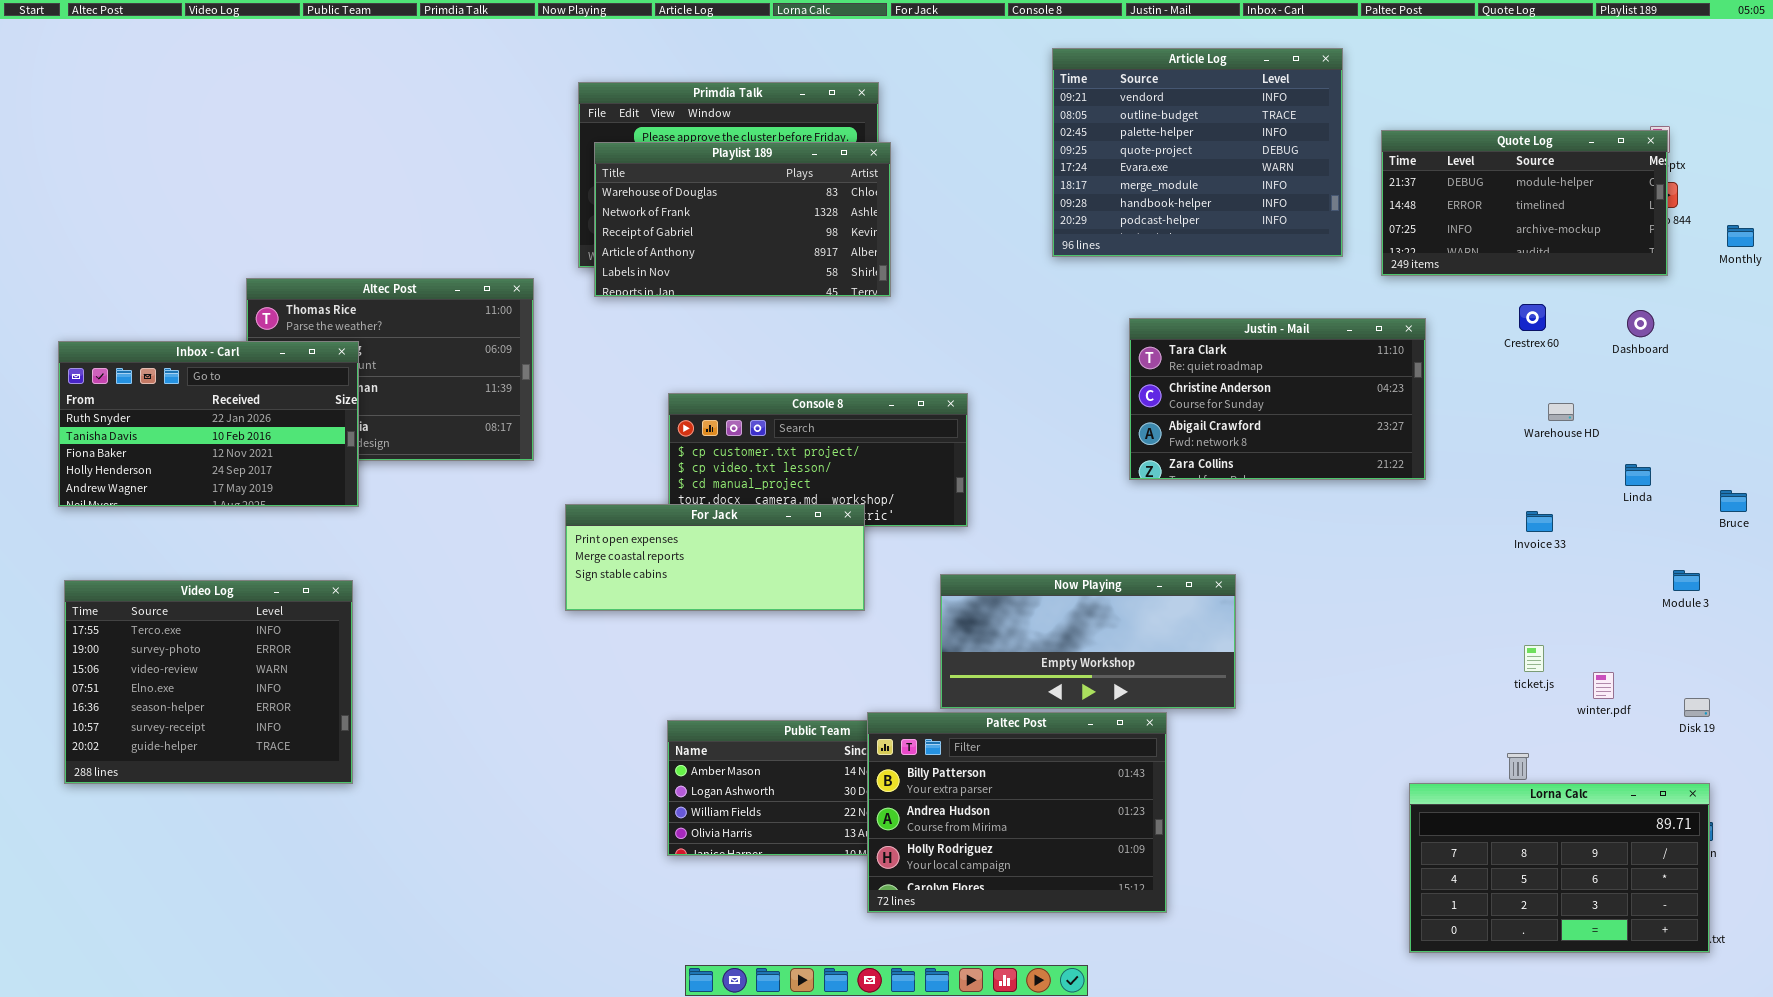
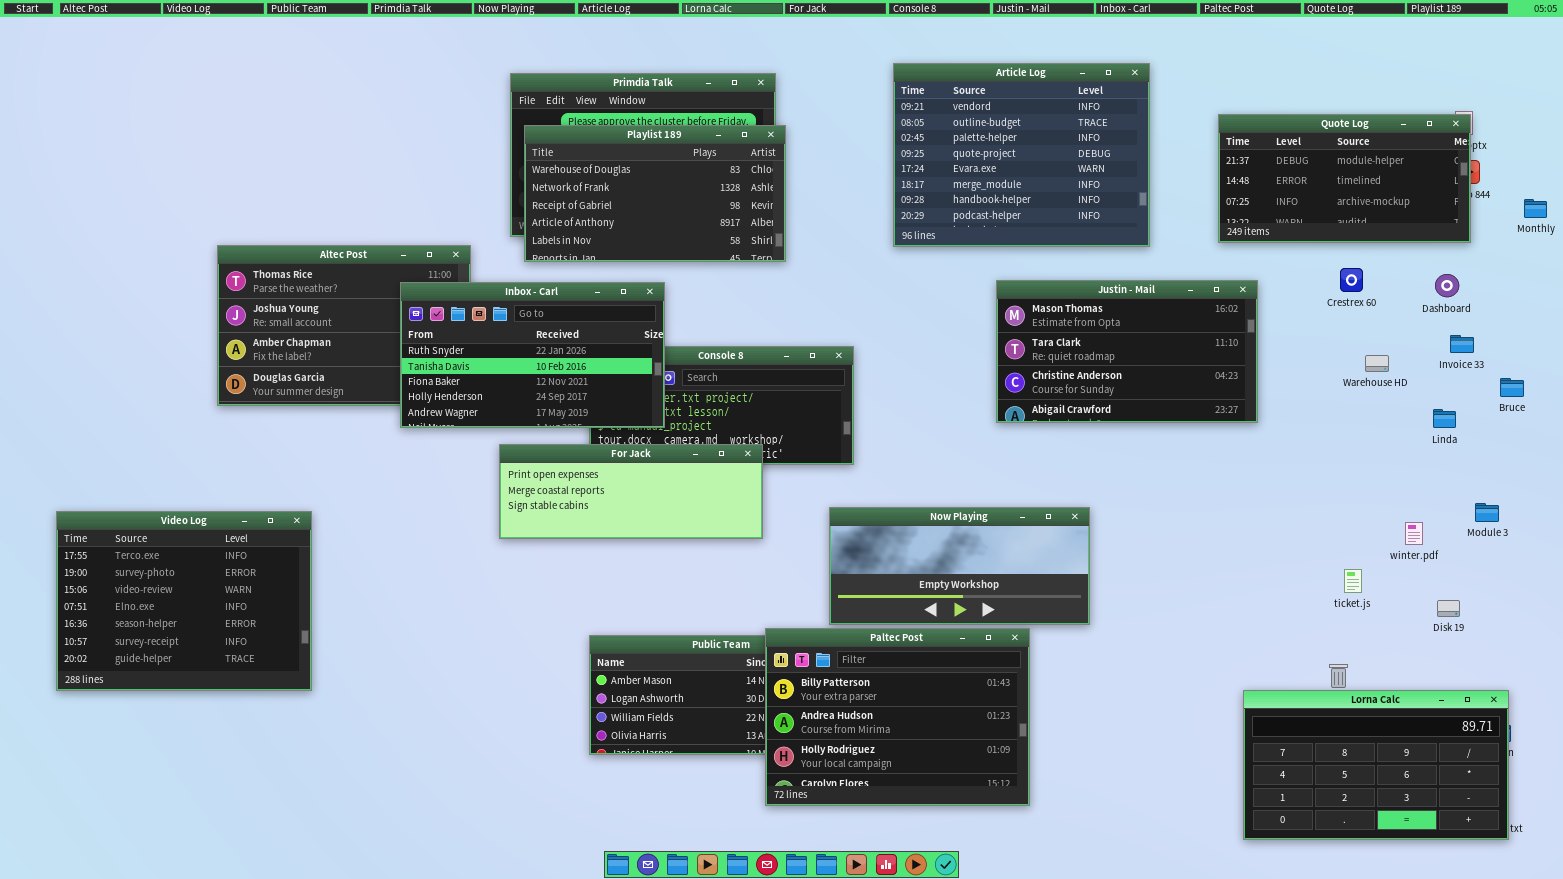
Article Log: [1052,48,1343,257] -> [893,63,1150,247], moved
Justin - Mail: [1129,318,1426,480] -> [996,280,1258,423], scrolled up 1 row
Inbox - Carl: [58,341,359,507] -> [400,282,665,428], moved
Bruce: [1720,490,1747,512] -> [1500,378,1524,397], moved
Invoice 33: [1526,511,1553,532] -> [1450,335,1474,353], moved
winter.pdf: [1593,672,1614,699] -> [1405,522,1423,545], moved
Disk 19: [1684,698,1710,717] -> [1437,600,1460,617], moved

